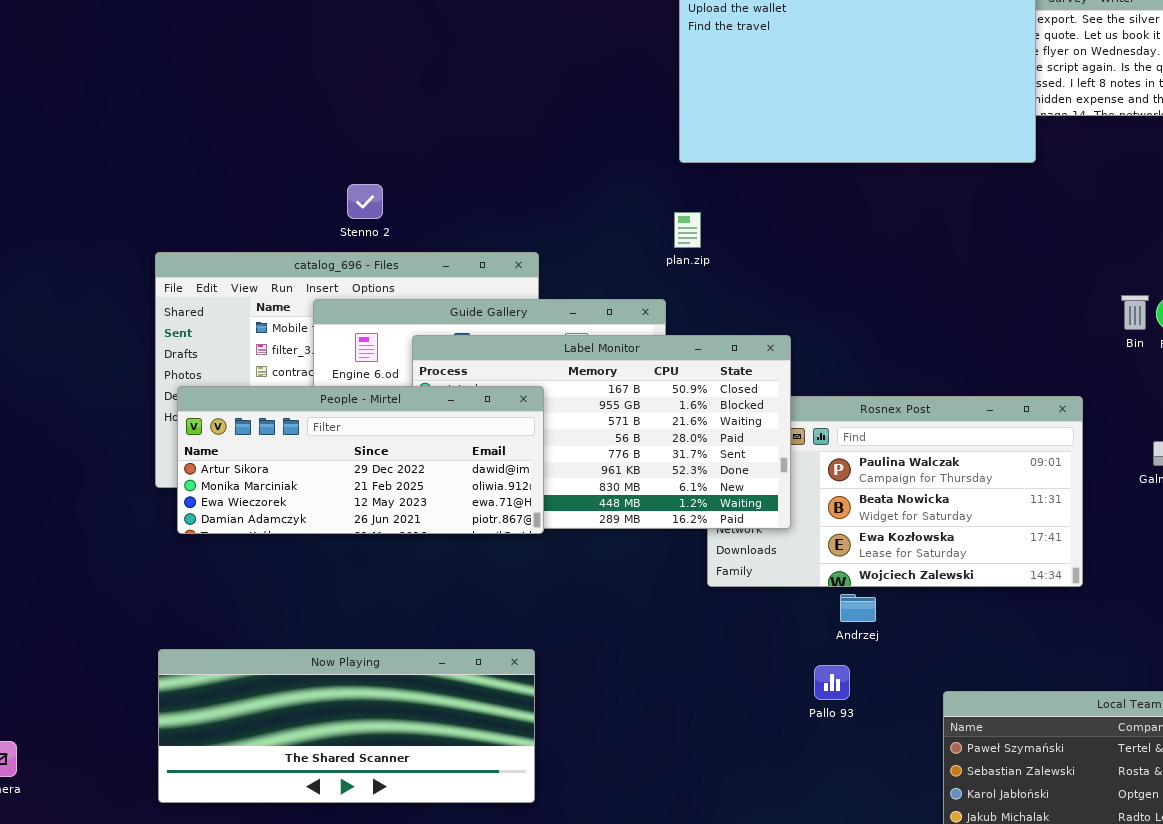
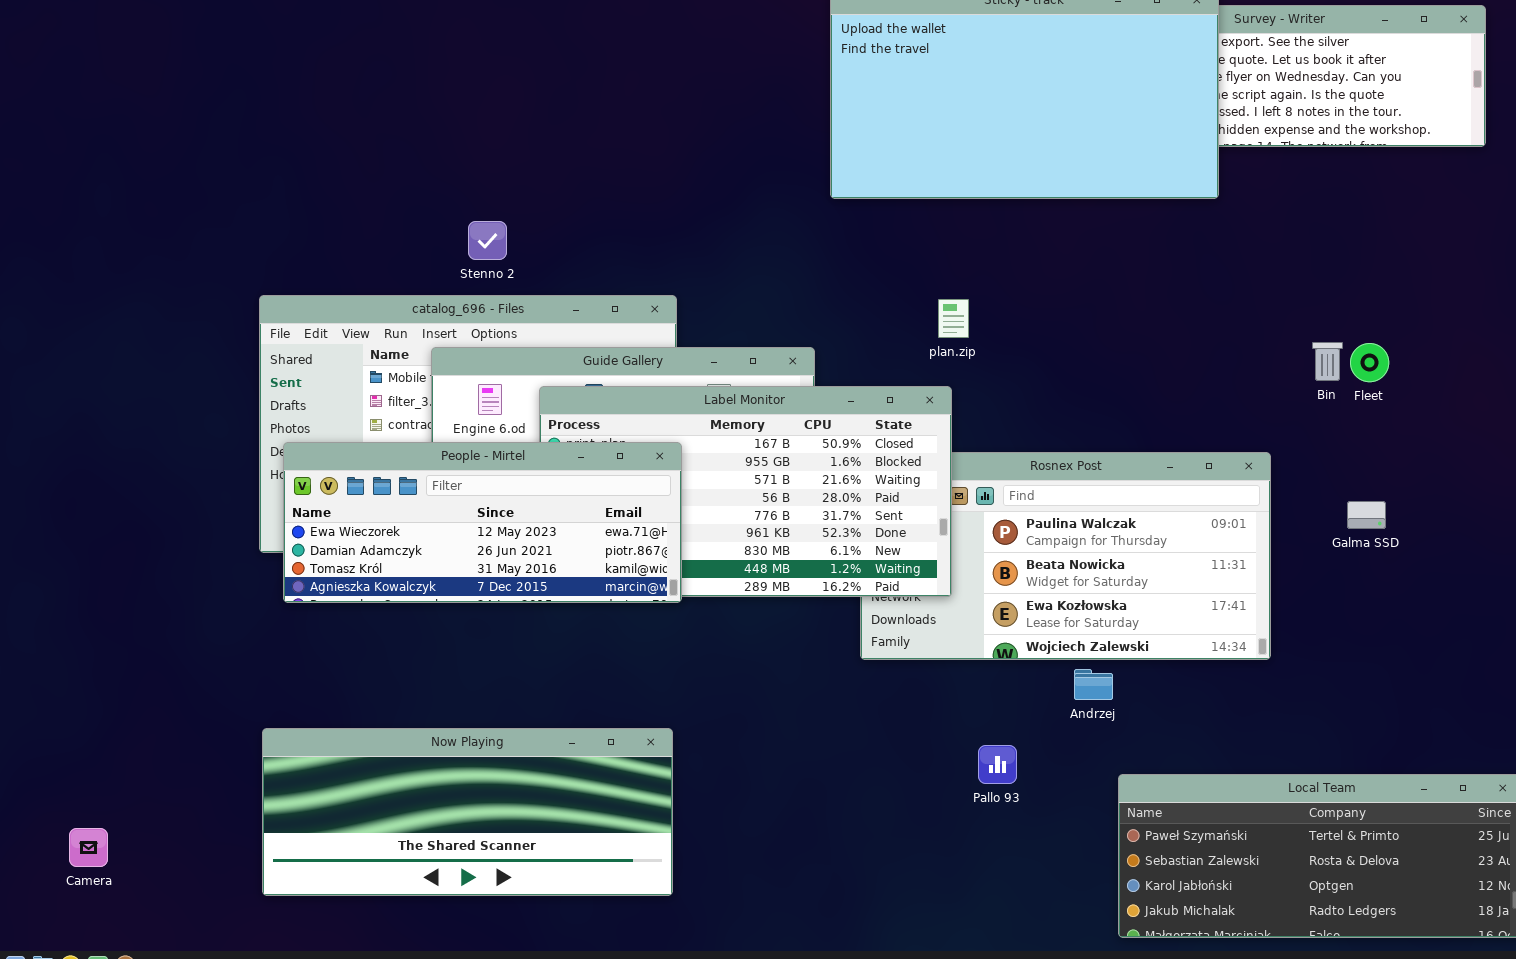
plan.zip: [674,212,701,248] -> [938,299,969,338], moved
People - Mirtel: [177,386,544,534] -> [283,442,682,603], scrolled down 2 rows
Andrzej: [840,594,876,622] -> [1074,669,1113,700], moved

